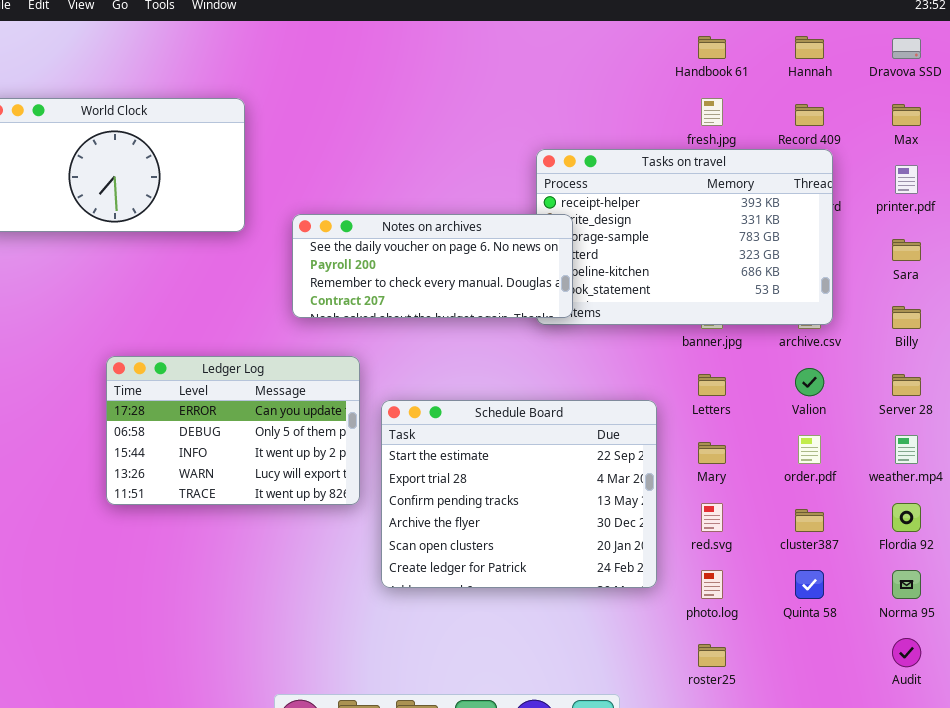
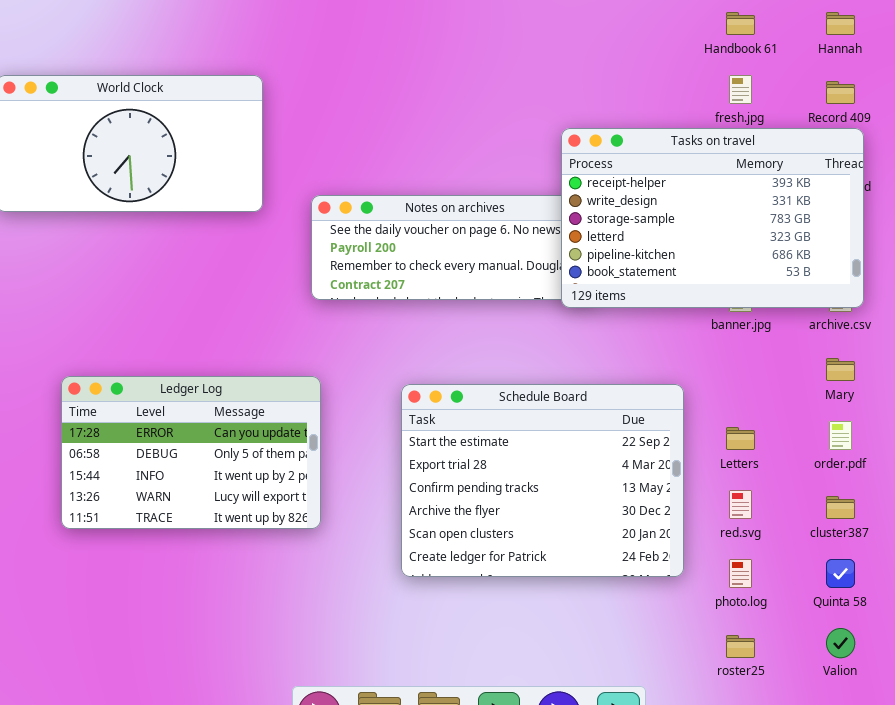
Tasks on travel: [536,149,833,325] -> [561,128,864,308], raised
Ledger Log: [106,356,360,505] -> [61,376,321,529], moved
Valion: [795,368,824,396] -> [826,628,855,658], moved
Letters: [698,374,726,396] -> [726,427,755,450], moved
Mary: [698,442,726,464] -> [826,358,855,381], moved

